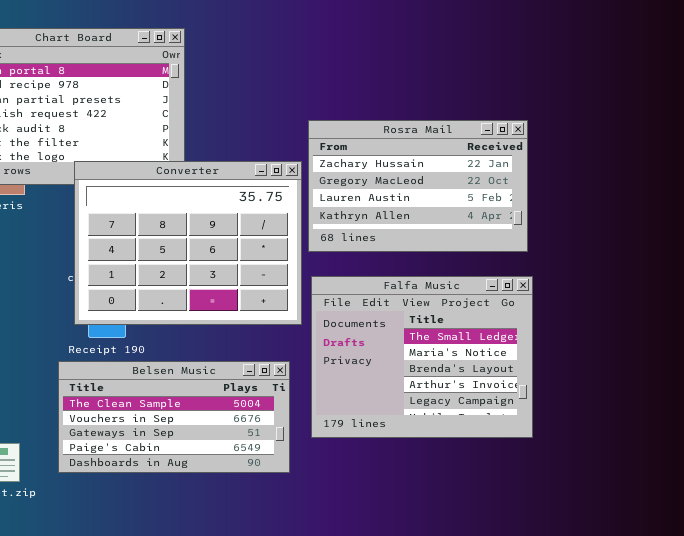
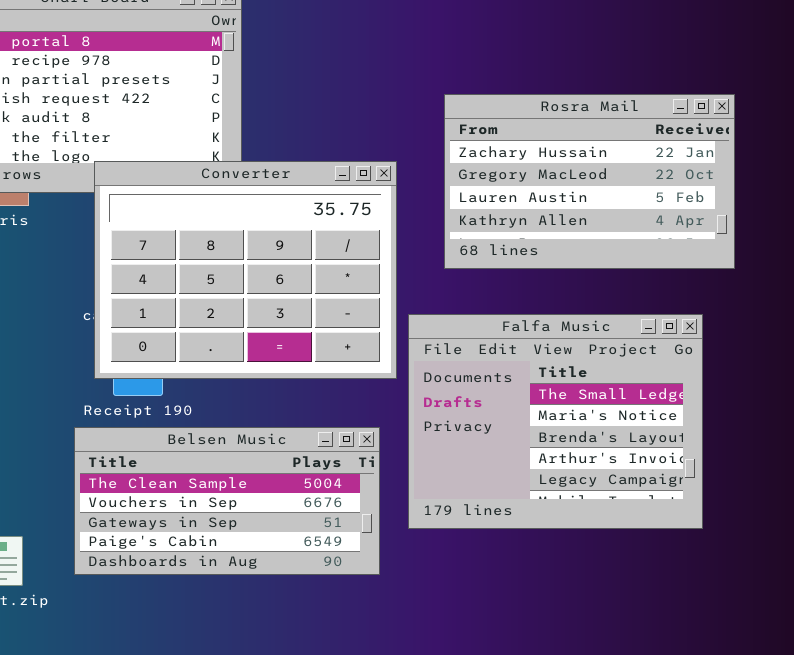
Rosra Mail: [308,120,528,252] -> [444,94,735,269], moved

